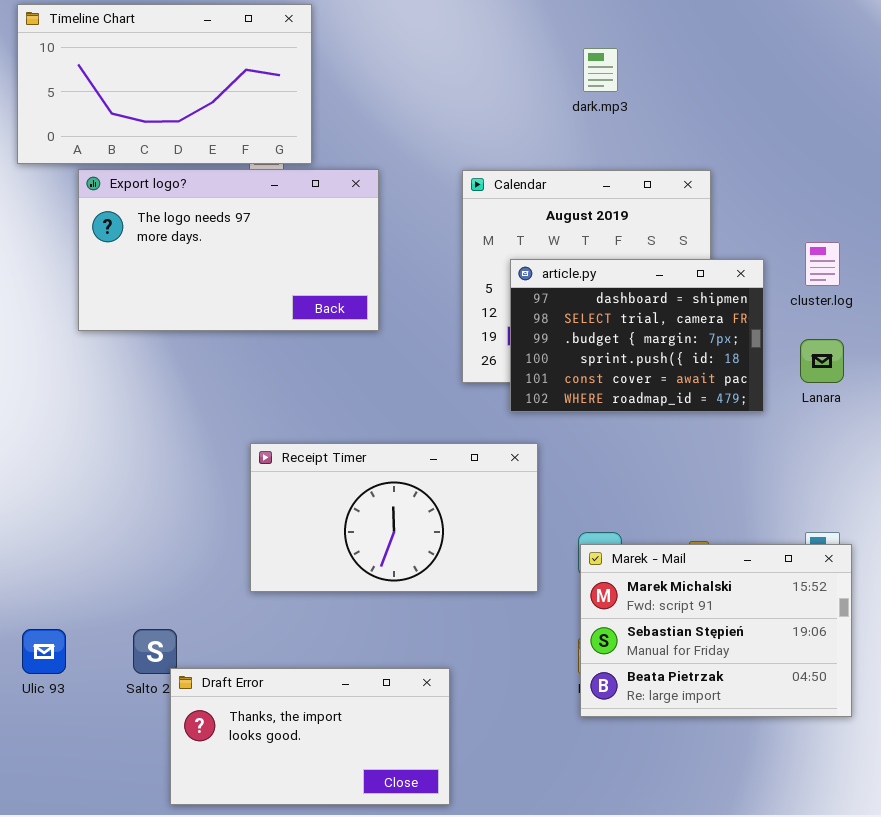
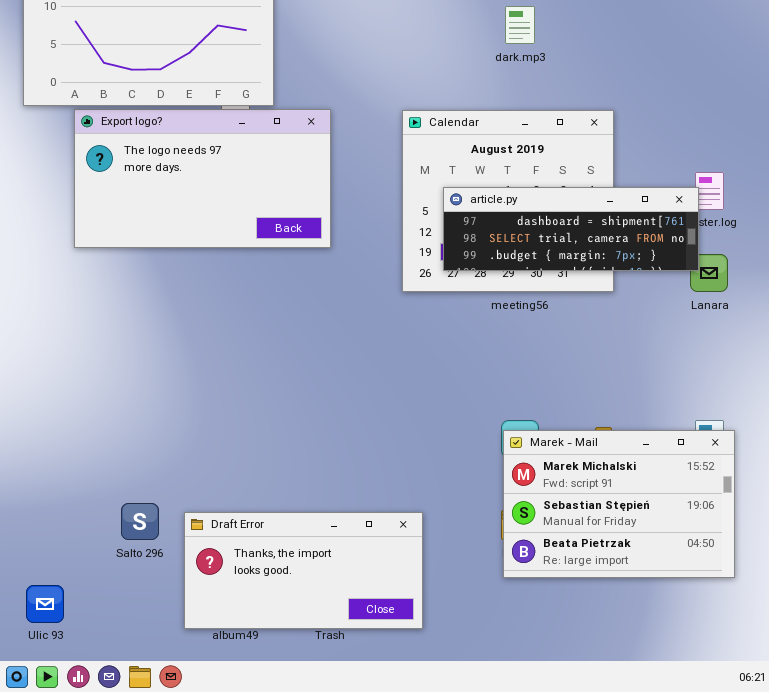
article.py: [510,259,764,412] -> [443,187,699,271], resized
Receipt Timer: [250,443,538,592] -> none, closed
Ulic 93: [22,629,66,674] -> [26,585,64,623], moved
Draft Error: [170,668,450,805] -> [184,512,423,629], moved

